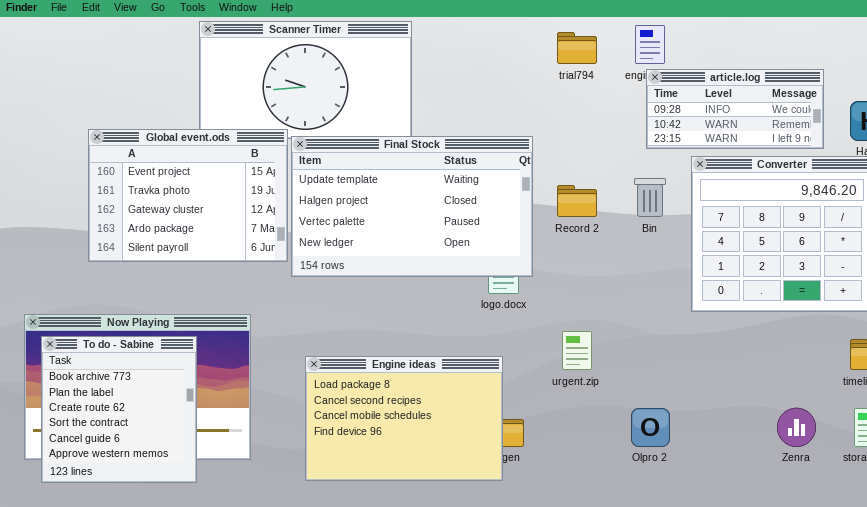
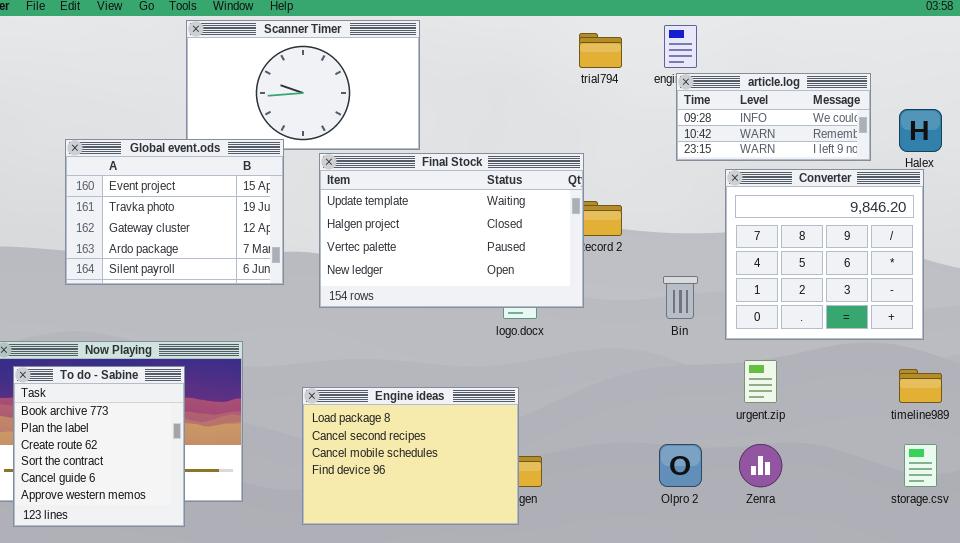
Final Stock: [291,136,533,277] -> [319,153,584,308], moved
Bin: [634,178,666,217] -> [663,276,698,319], moved
urgent.zip: [562,331,592,370] -> [744,360,777,403], moved
Zenra: [777,408,816,447] -> [739,444,782,487], moved

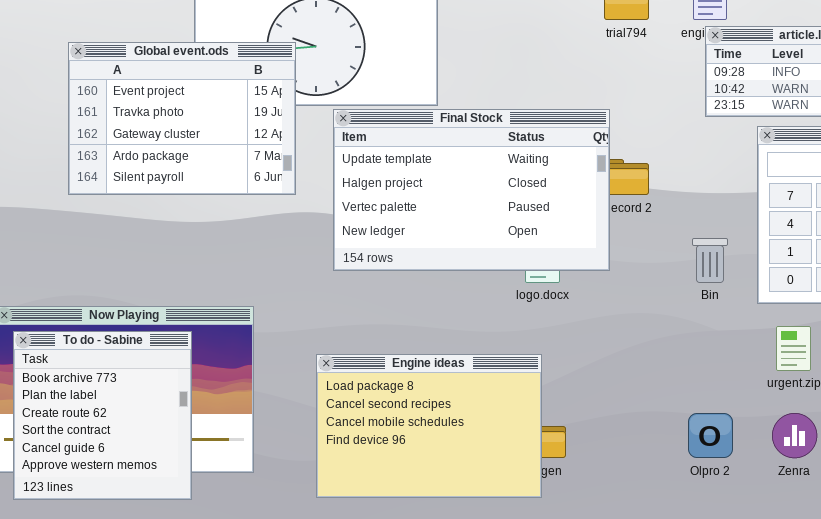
Global event.ods: [65,139,284,285] -> [68,42,296,195], moved

